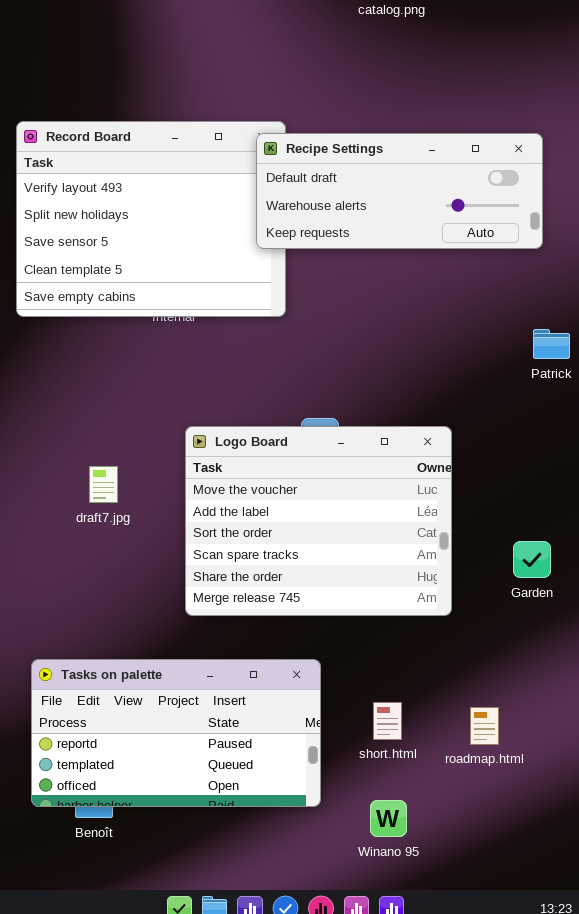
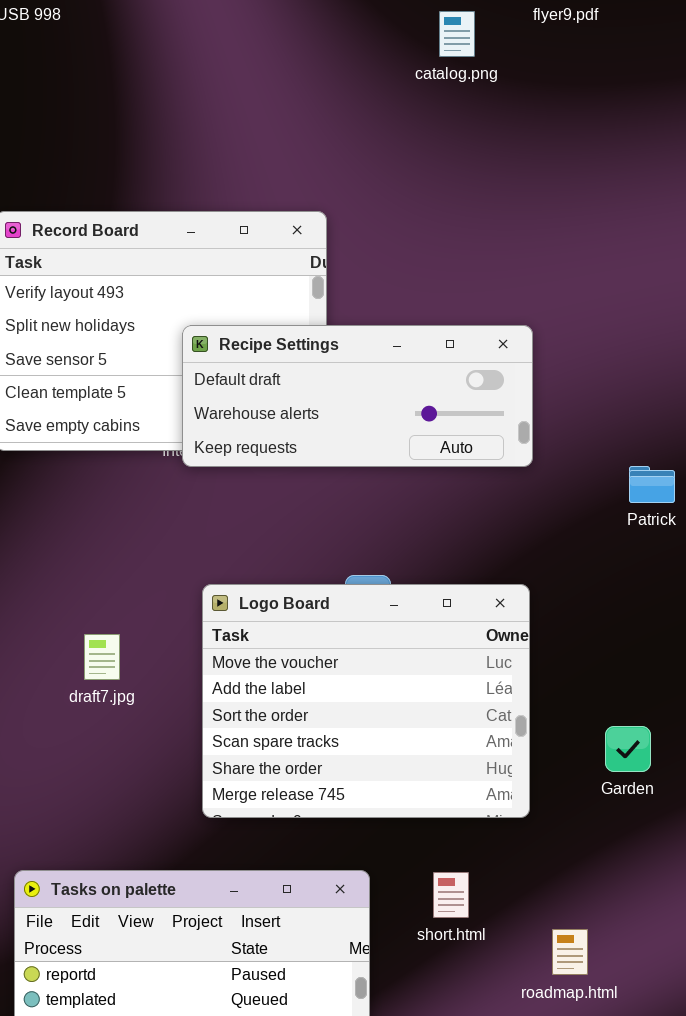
Recipe Settings: [256,133,543,249] -> [182,325,533,467], moved
short.html: [373,702,402,740] -> [433,872,469,918], moved

